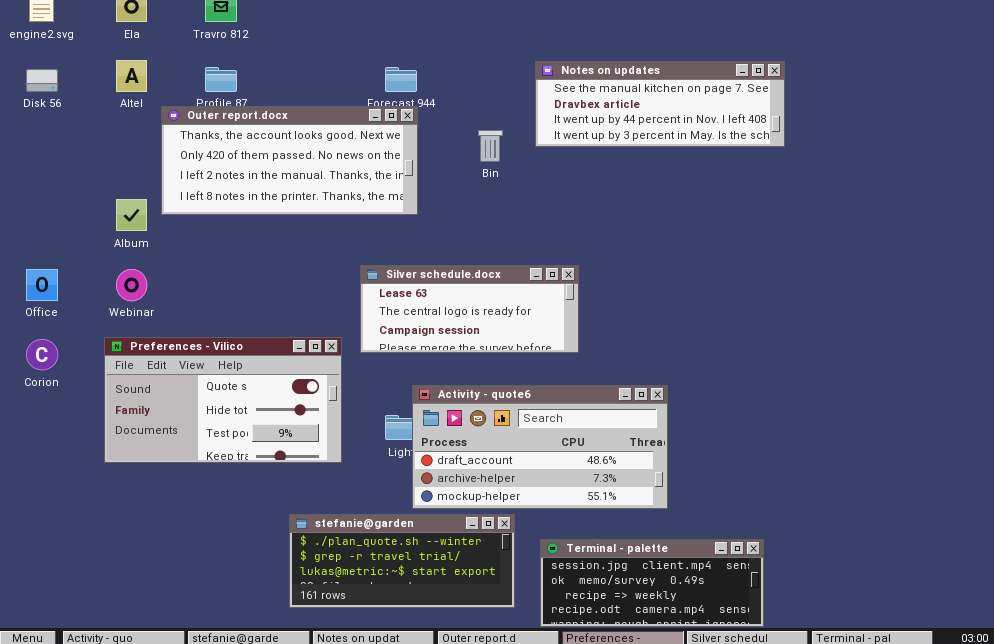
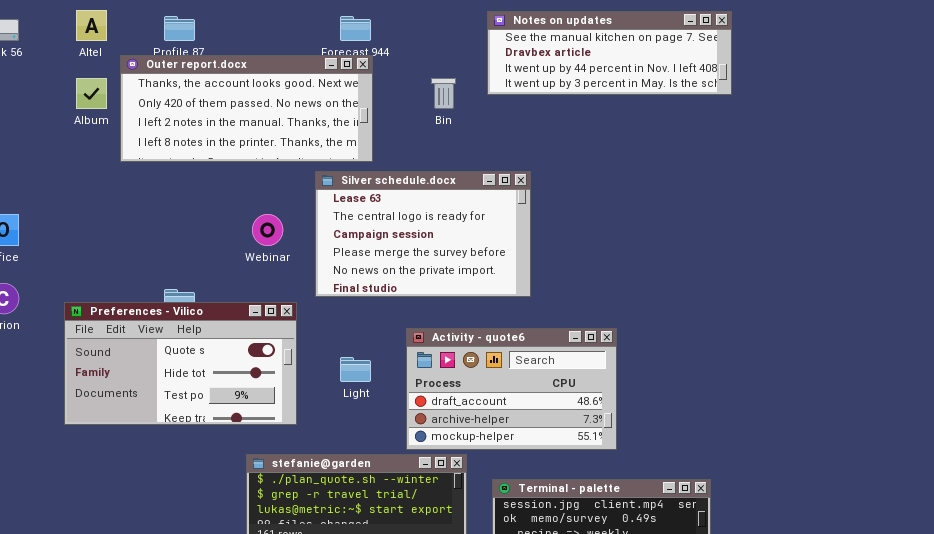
Album: [116,199,147,231] -> [76,78,107,109], moved
Silver schedule.docx: [360,265,579,353] -> [315,171,531,297], resized
Webinar: [116,269,147,301] -> [252,214,283,246], moved
Preferences - Vilico: [104,337,342,463] -> [64,302,297,425], moved
Activity - quote6: [412,385,668,509] -> [406,328,617,450], resized

